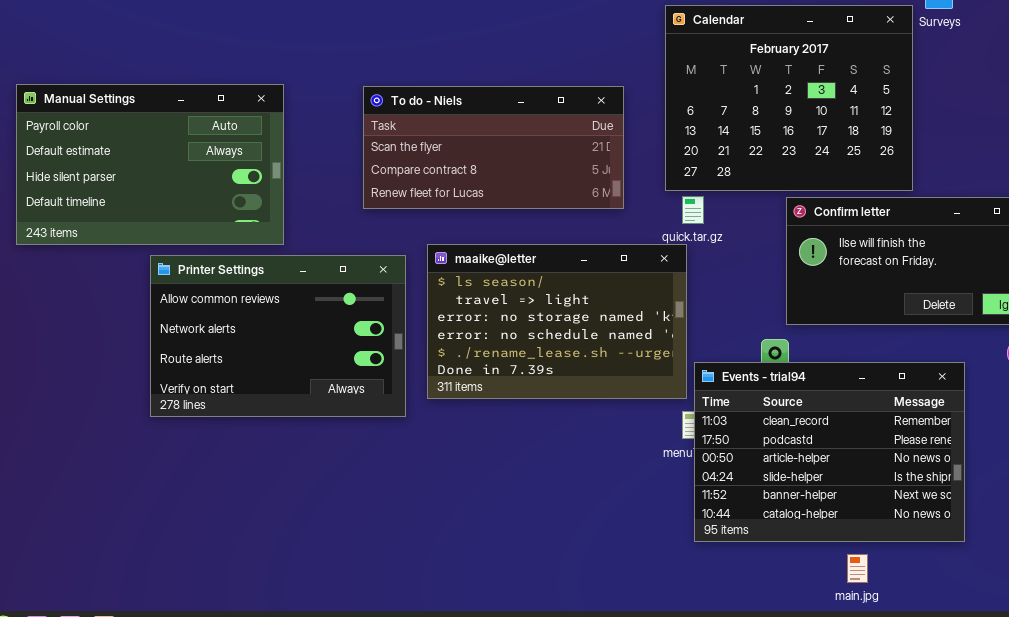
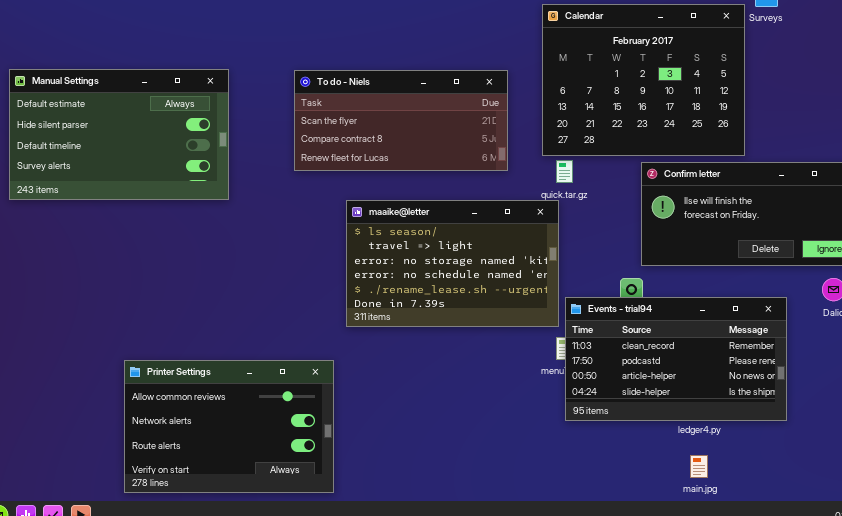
Manual Settings: [16,84,284,245] -> [9,69,229,200], scrolled down 1 row
Printer Settings: [150,255,406,417] -> [124,360,334,493], moved
Events - trial94: [694,362,965,542] -> [565,297,787,421], resized

